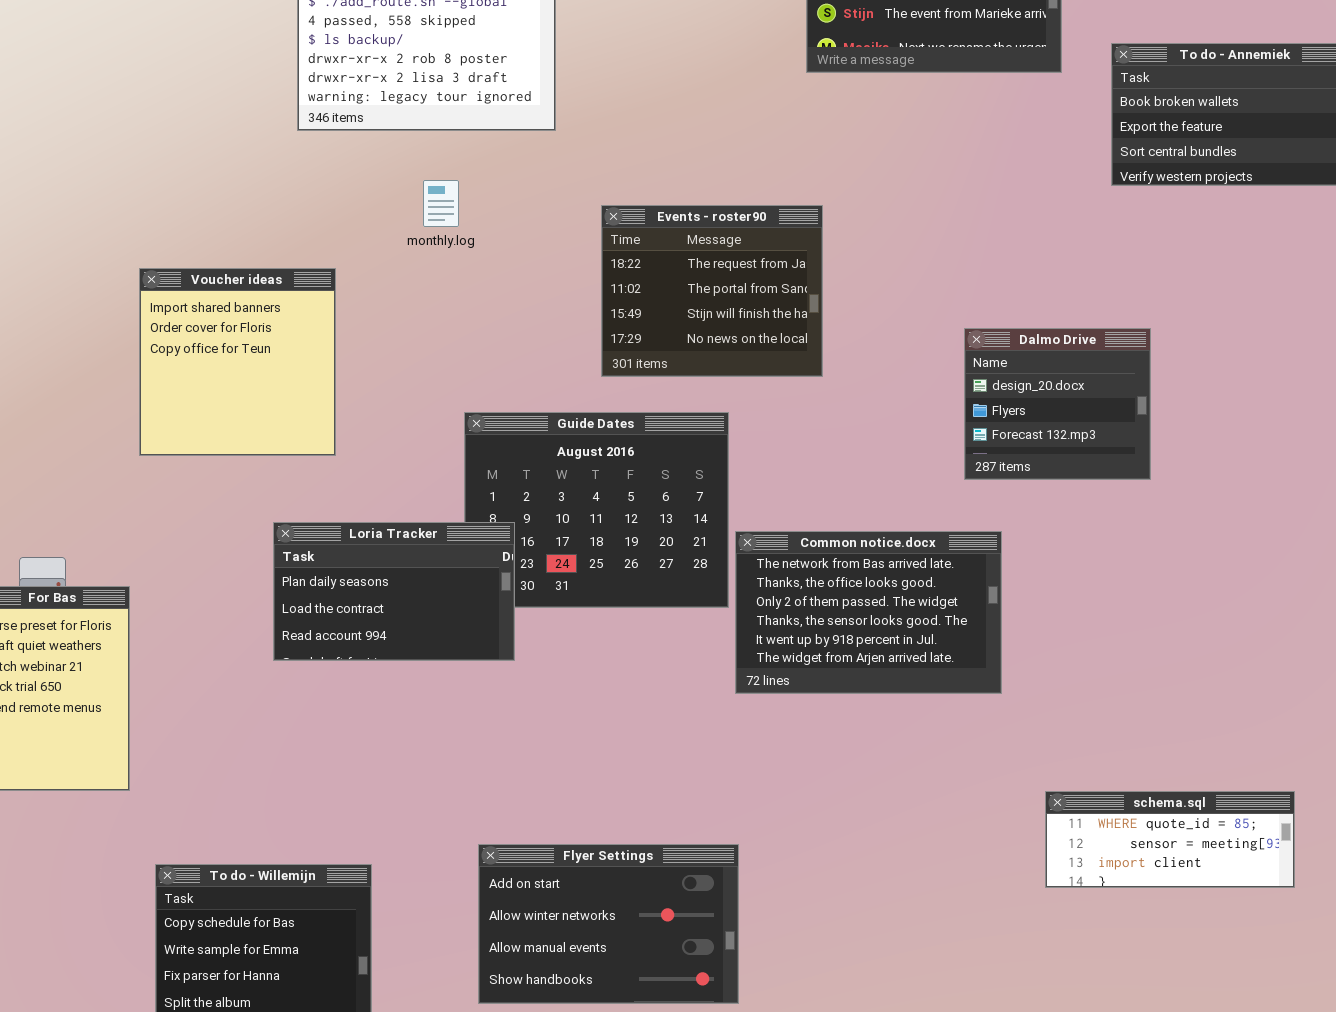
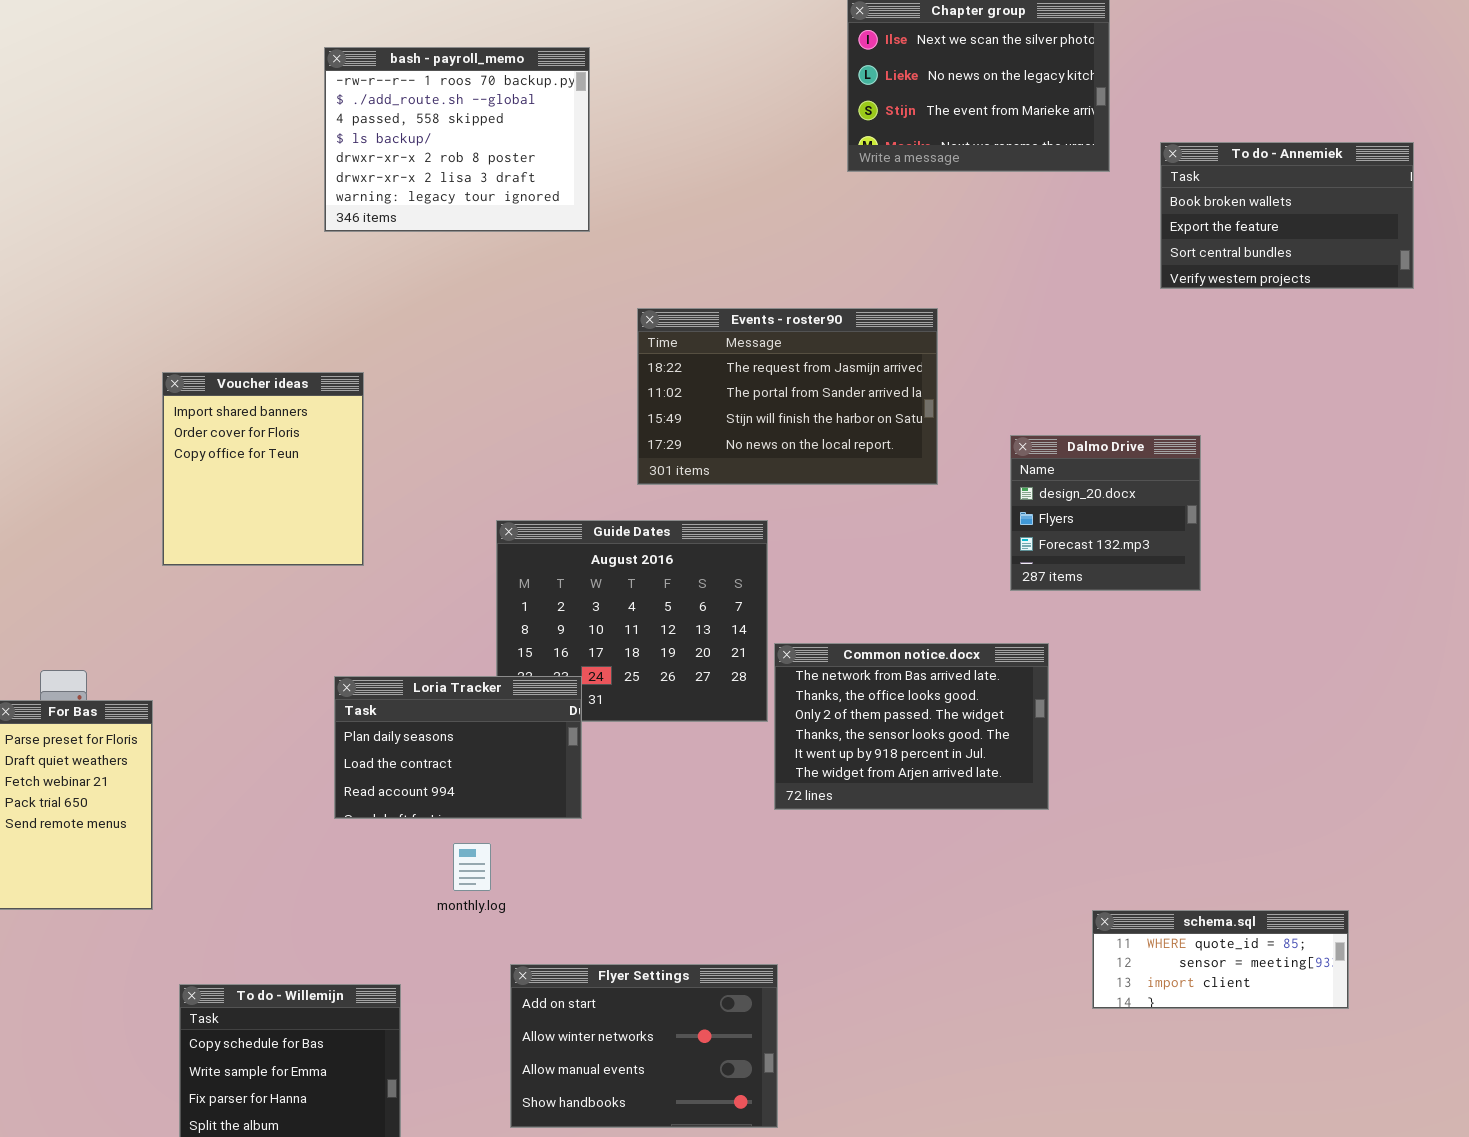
monthly.log: [423,180,459,227] -> [453,843,491,891], moved
Events - roster90: [601,205,823,377] -> [637,308,938,485], resized
Loria Tracker: [273,522,515,661] -> [334,676,582,819], moved

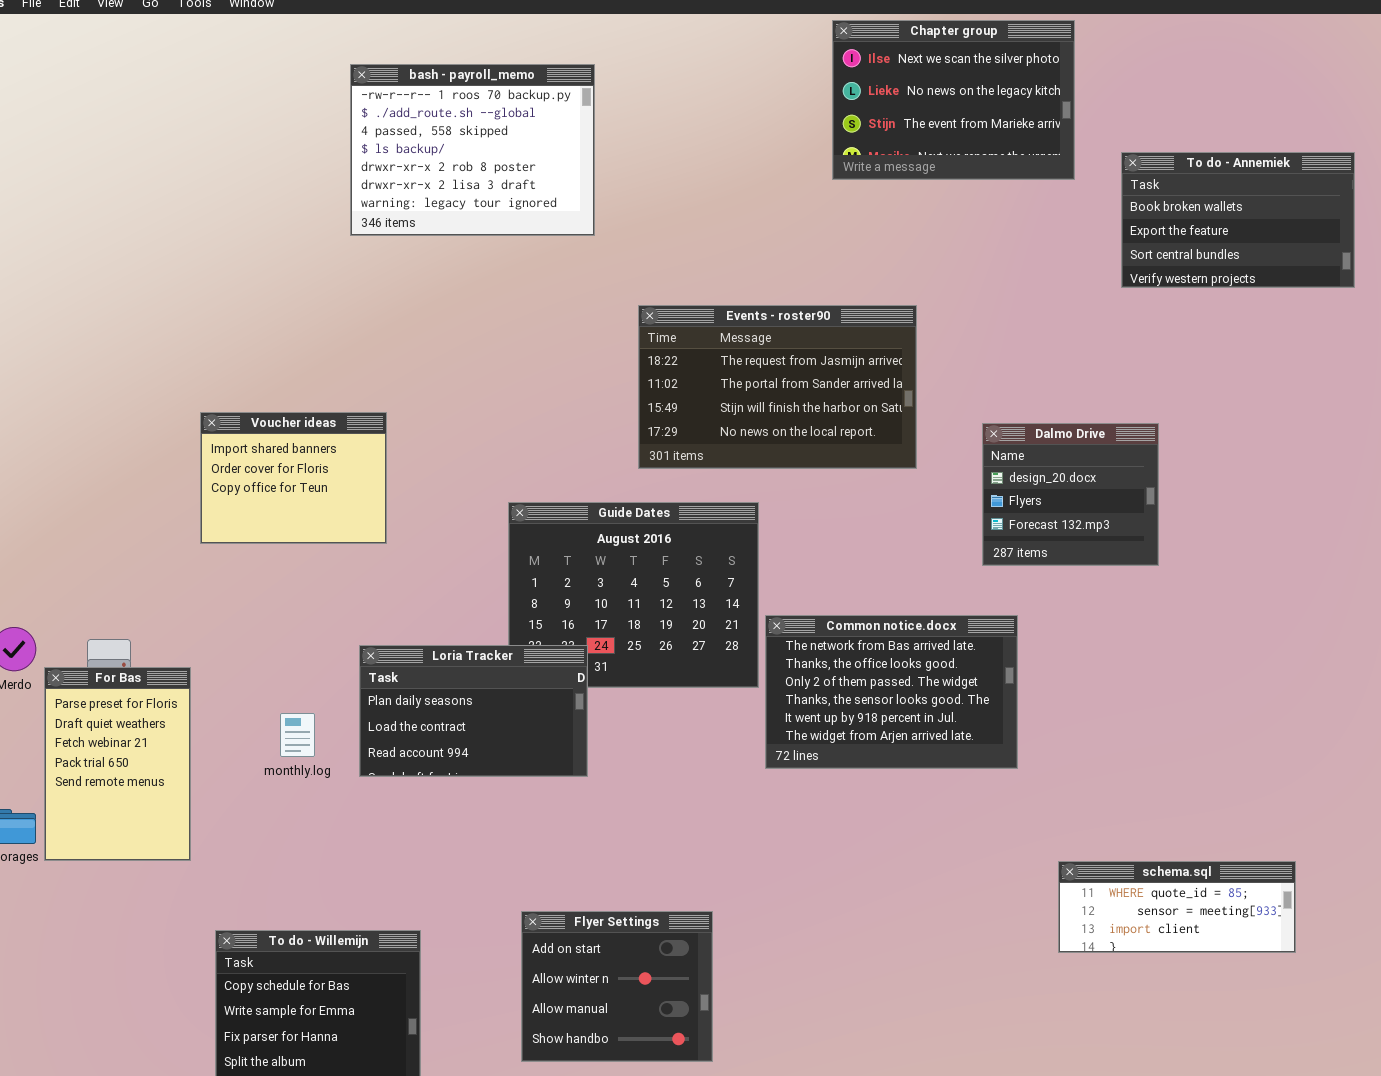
Voucher ideas: [162,372,364,566] -> [200,412,387,544], resized
monthly.log: [453,843,491,891] -> [280,713,315,757], moved
Flyer Settings: [510,964,778,1128] -> [521,911,713,1062], resized

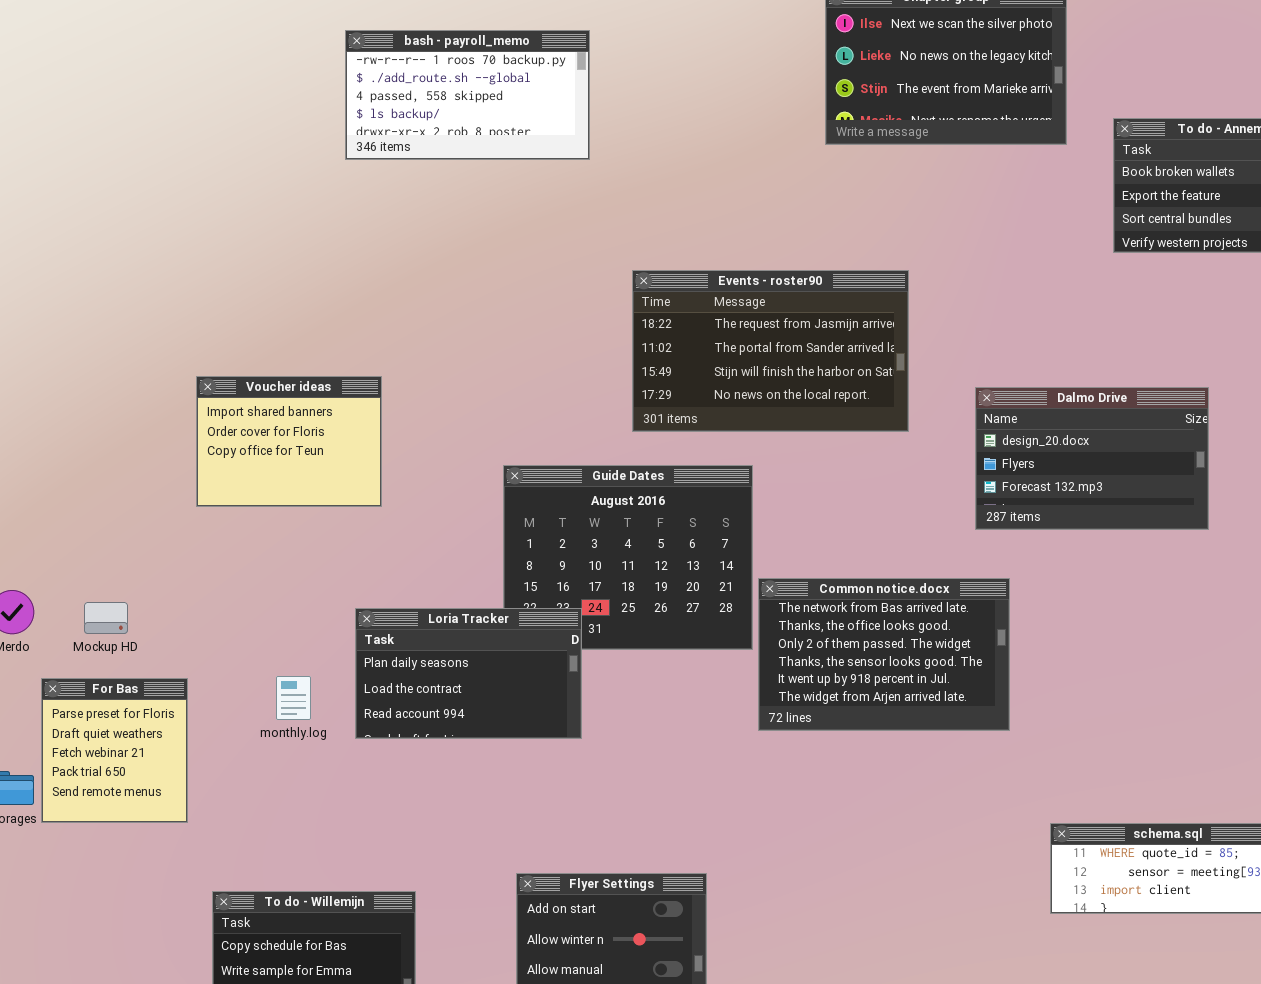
bash - payroll_memo: [350,64,595,236] -> [345,30,590,160], resized
Dalmo Drive: [982,423,1159,566] -> [975,387,1209,530], resized
For Bas: [44,667,191,861] -> [41,678,188,823], resized

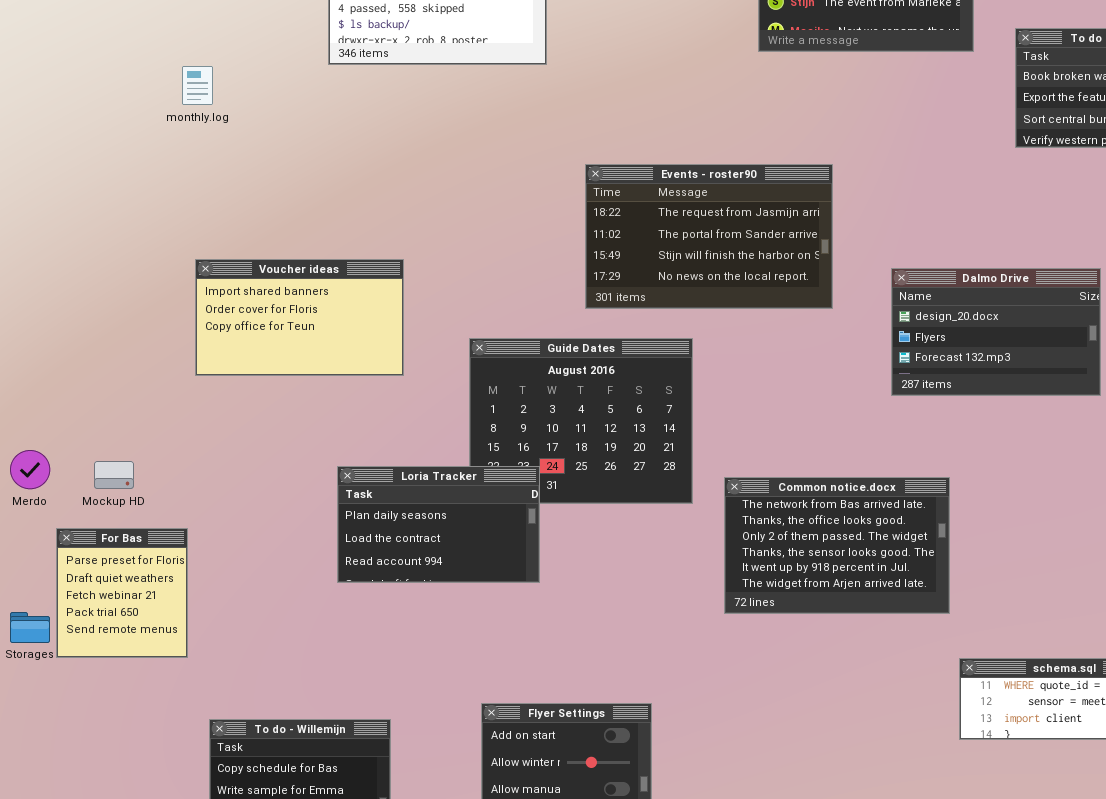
Voucher ideas: [196,376,382,507] -> [195,259,404,376], resized
Common notice.docx: [758,578,1010,731] -> [724,477,950,614], moved
monthly.log: [276,676,311,720] -> [182,66,213,105], moved

